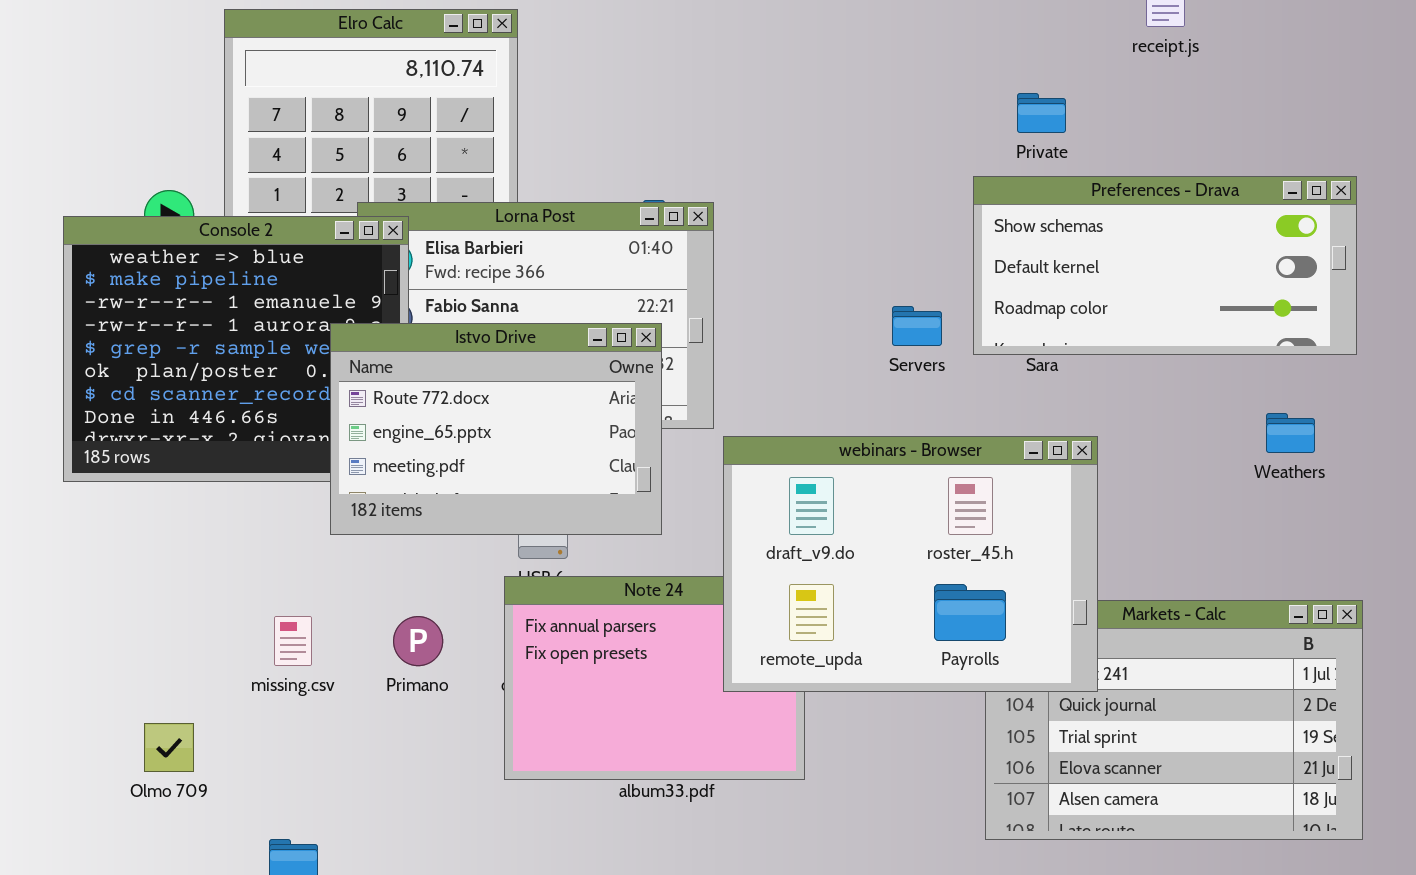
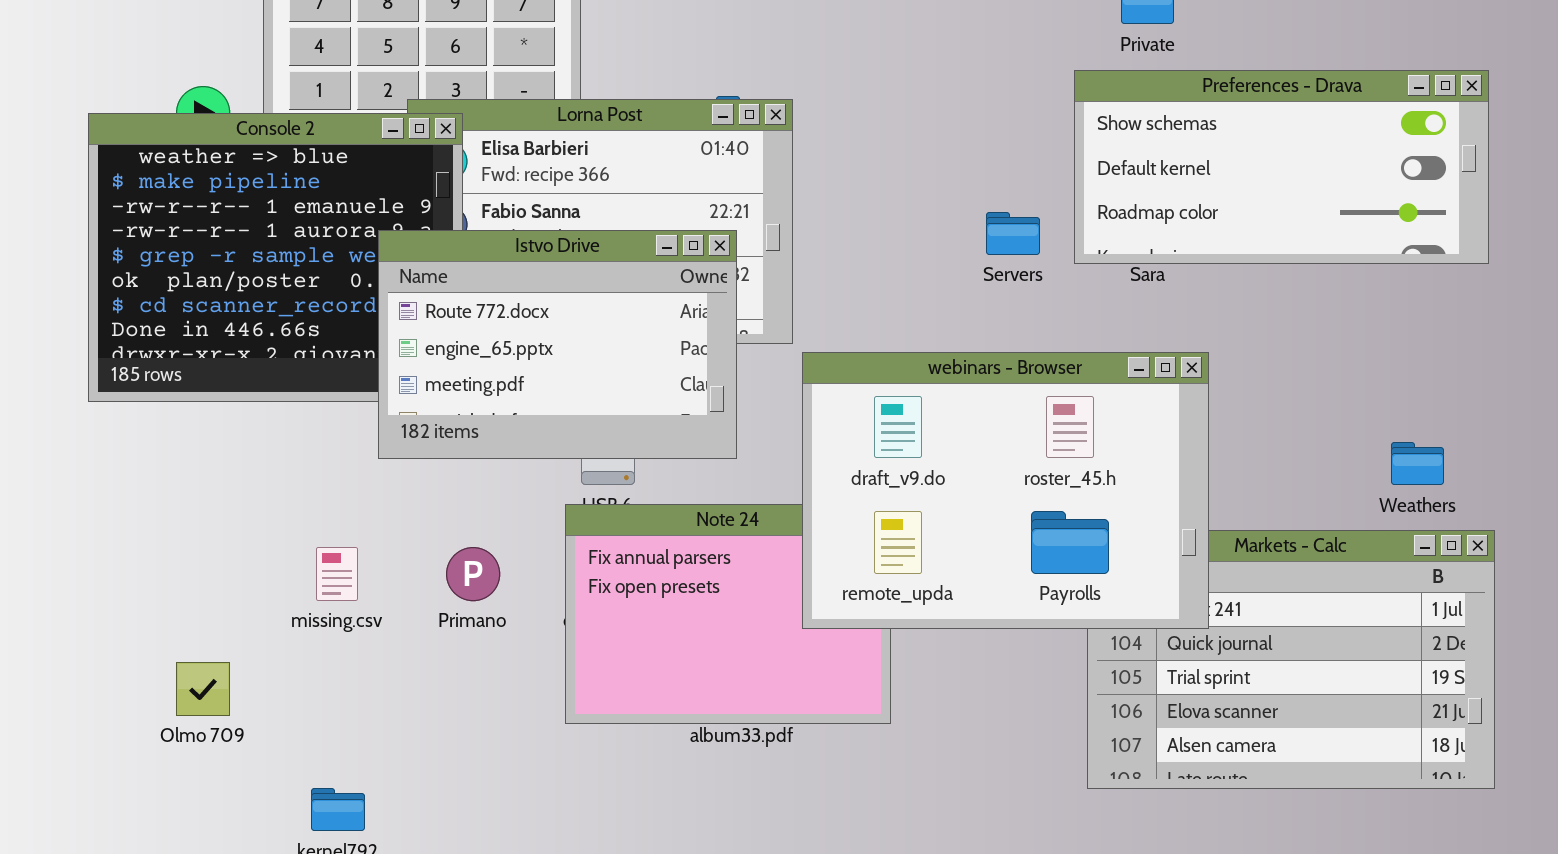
Weathers: [1266,413,1315,453] -> [1391,442,1444,485], moved

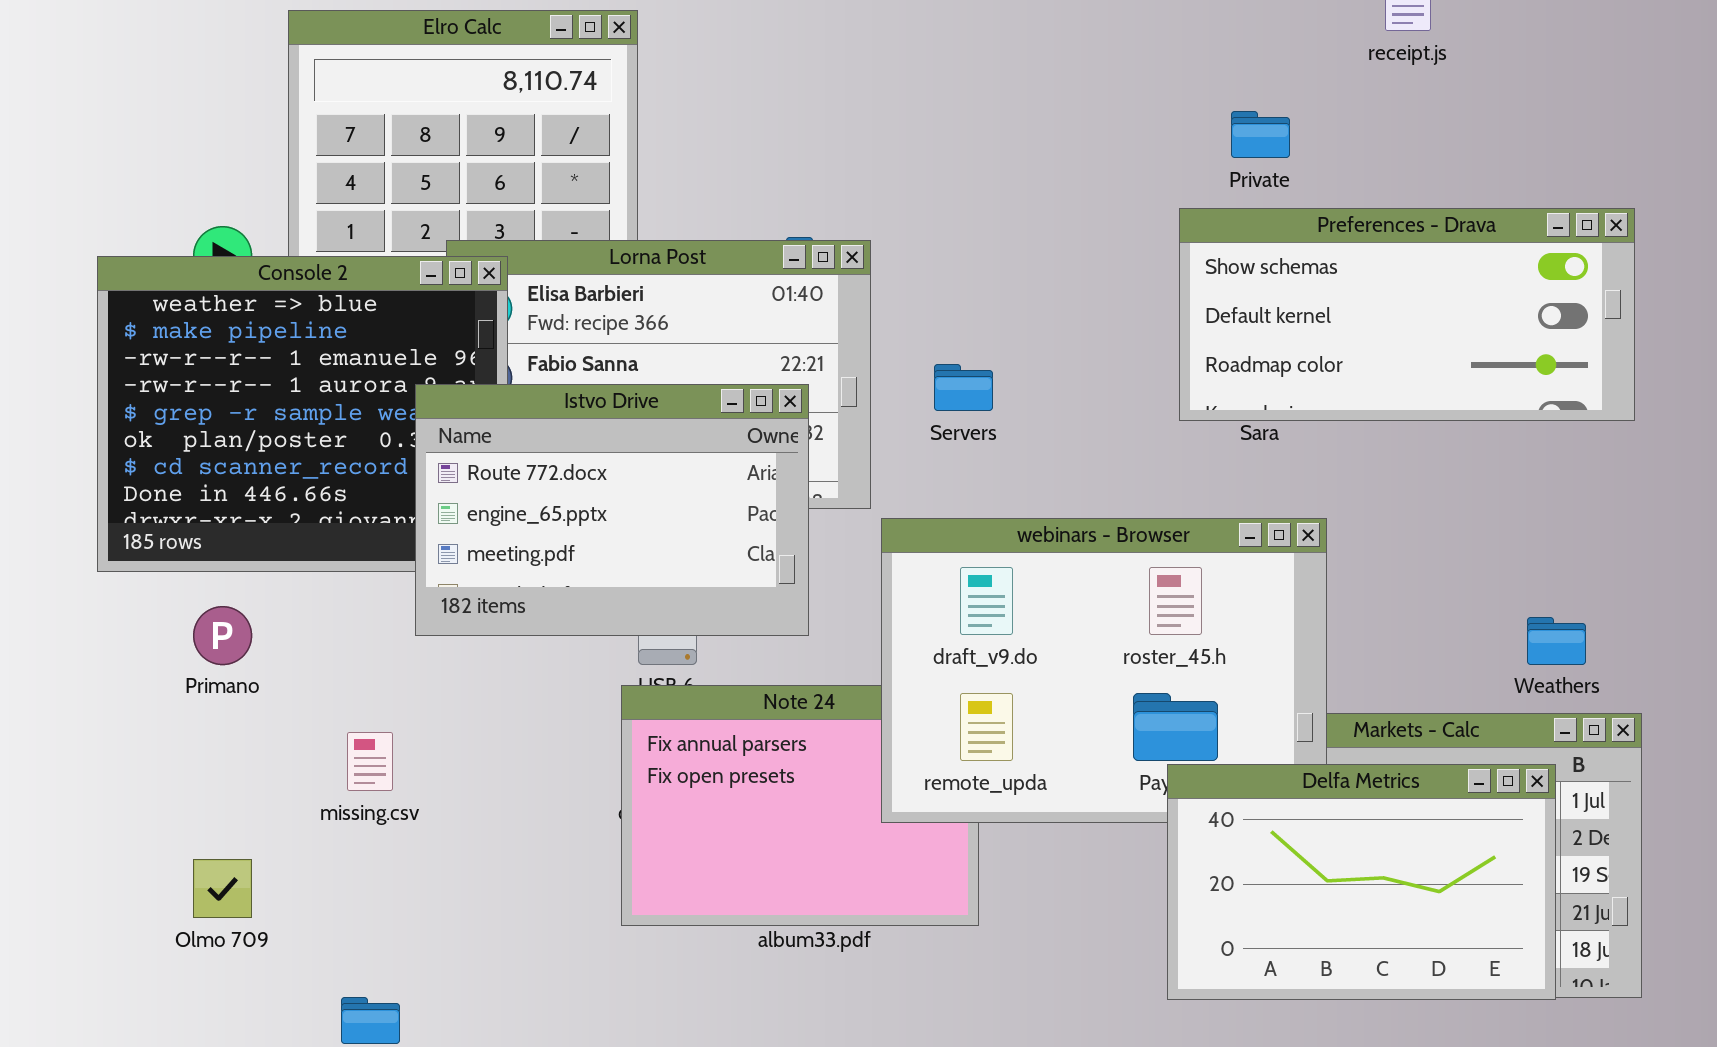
Servers: [986,212,1040,255] -> [934,364,993,411], moved
Primano: [446,547,500,601] -> [193,606,252,665], moved
Delfa Metrics: none -> [1167,764,1556,1000], opened

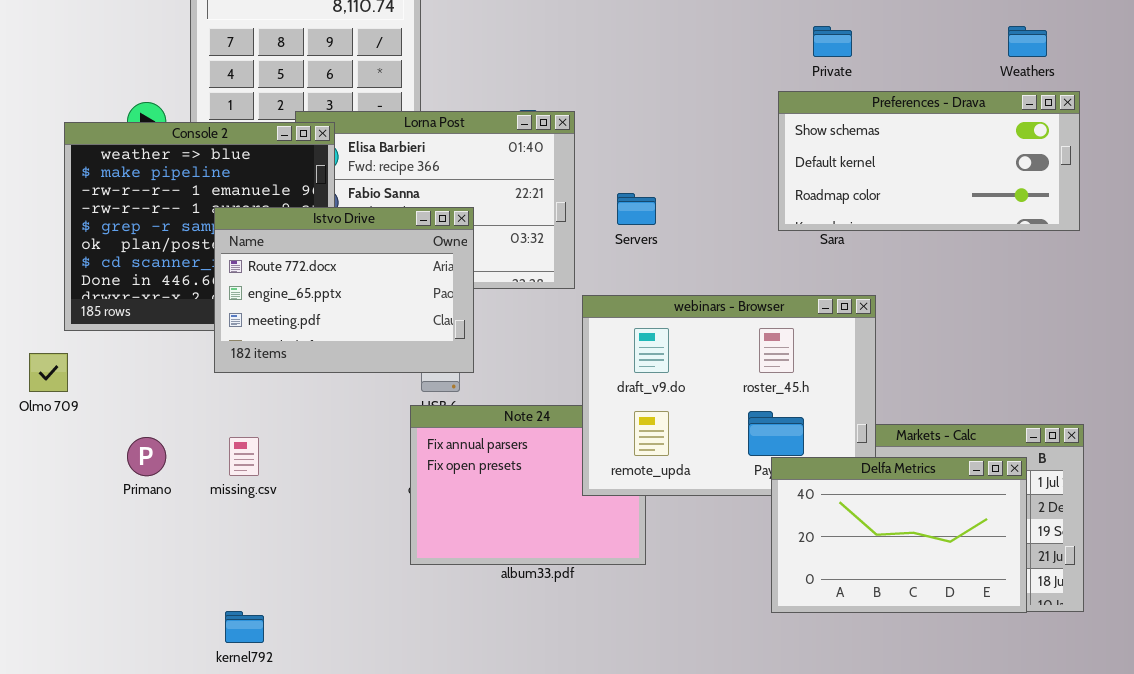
Istvo Drive: [415,384,809,636] -> [214,207,474,373], moved
Primano: [193,606,252,665] -> [127,437,166,476], moved
Weathers: [1527,617,1586,665] -> [1008,26,1047,57], moved
Olmo 709: [193,859,252,918] -> [29,353,68,392], moved

